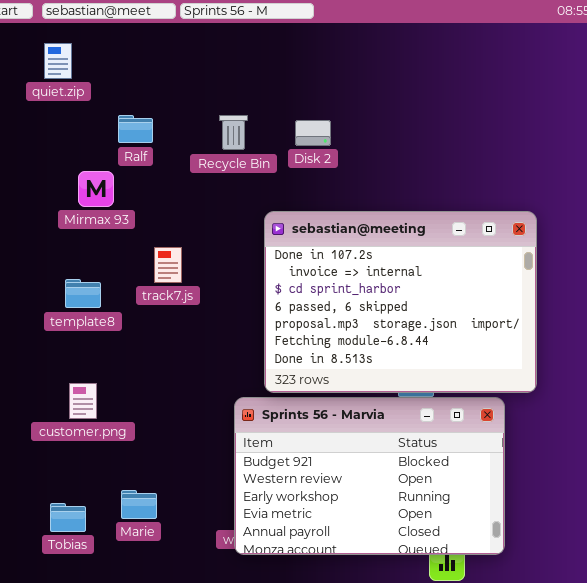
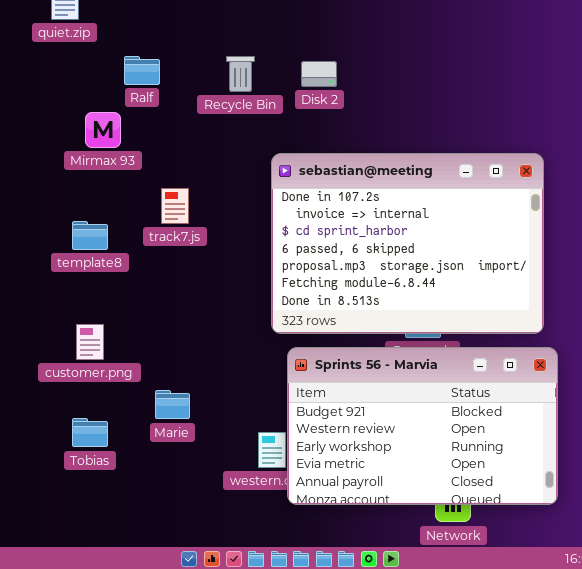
Sprints 56 - Marvia: [234,397,505,555] -> [287,347,558,505], moved
Marie: [121,490,157,519] -> [155,390,190,419], moved
Tobias: [50,503,86,532] -> [72,418,108,447], moved

